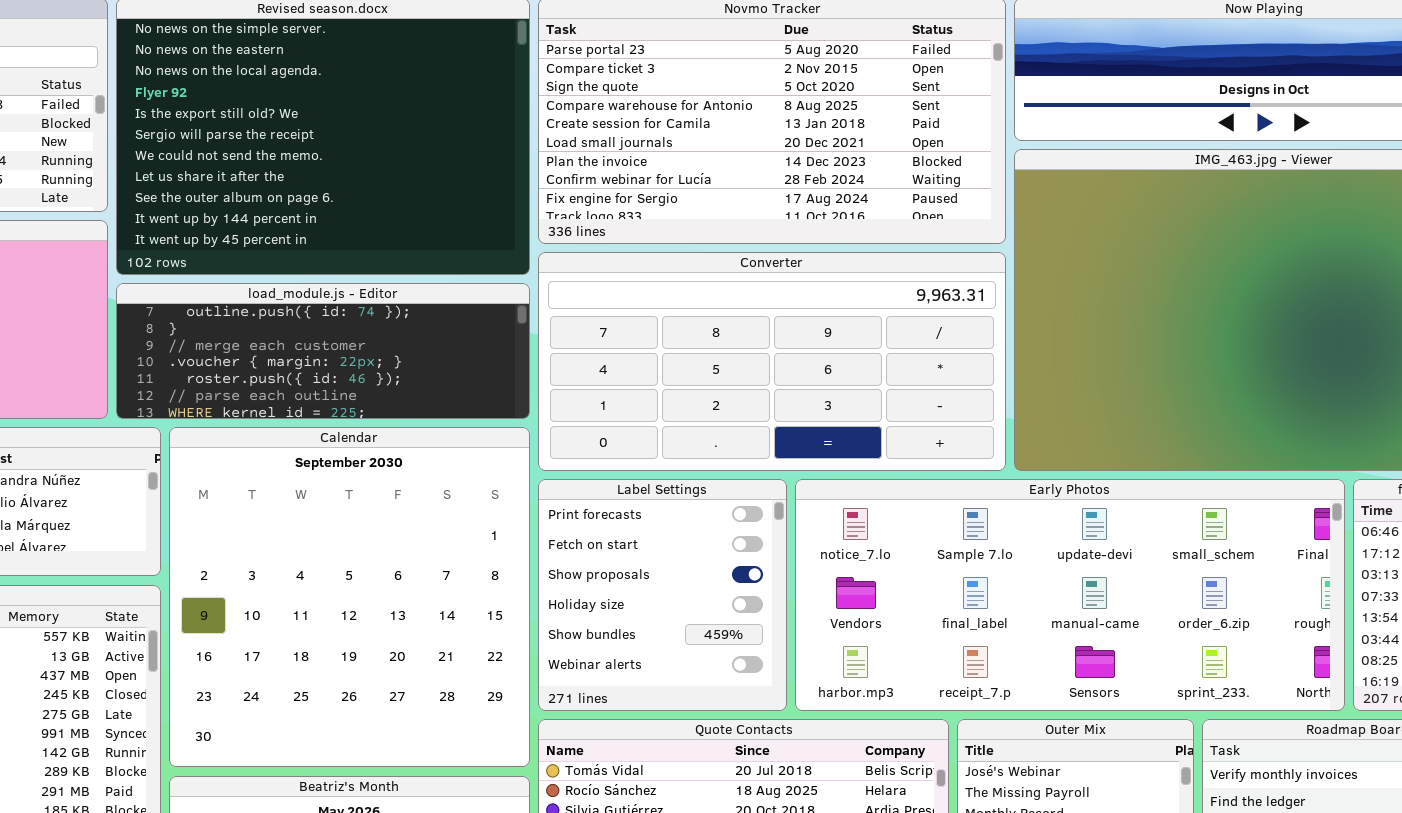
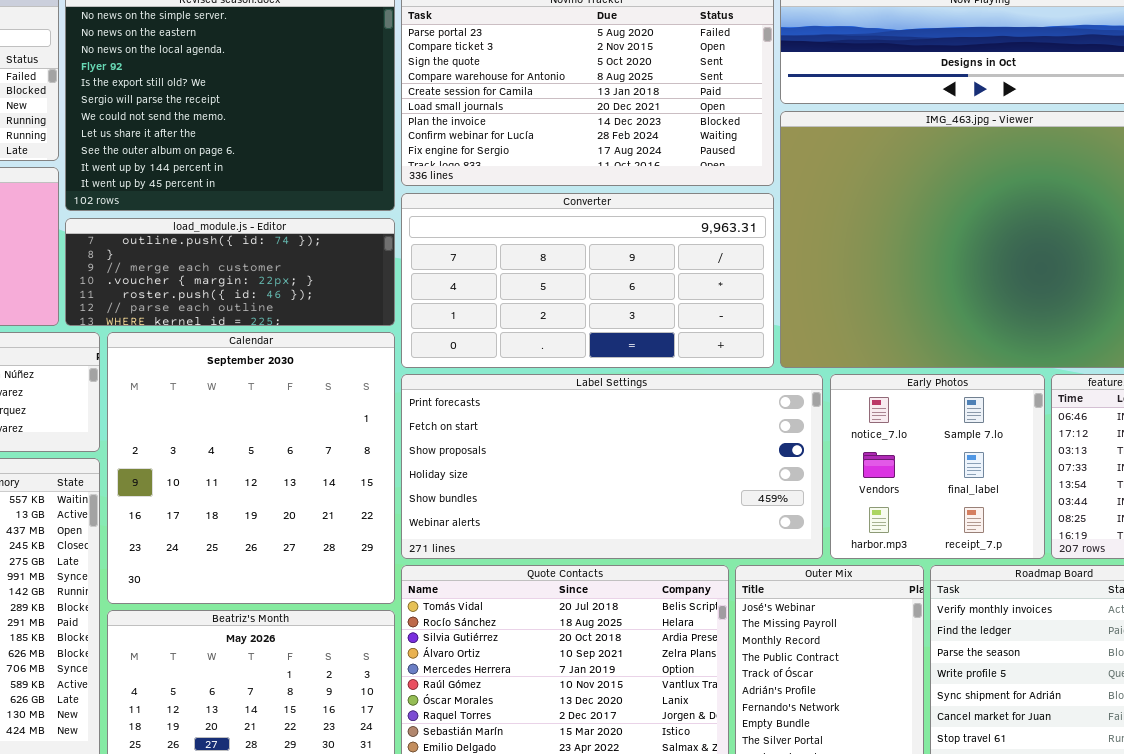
Label Settings: [538,479,787,711] -> [401,374,823,559], resized
Early Photos: [795,479,1345,711] -> [830,374,1045,559], resized

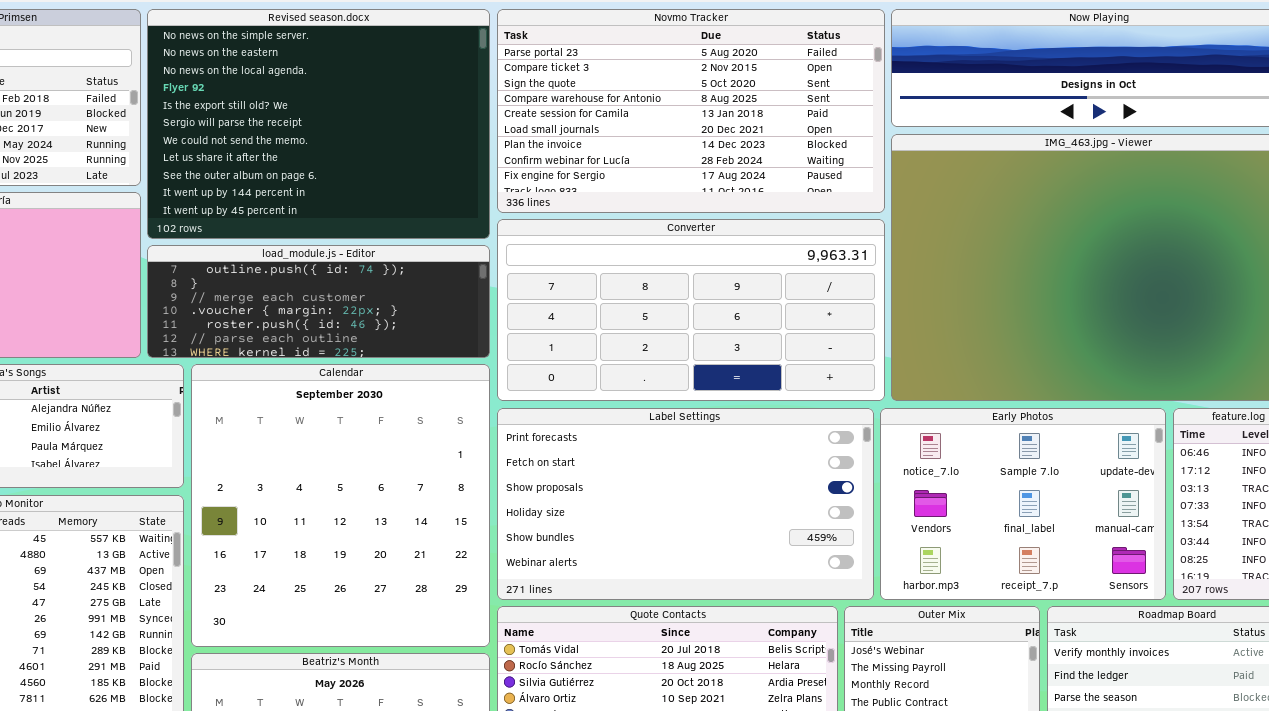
Label Settings: [401,374,823,559] -> [497,408,874,600], resized
Early Photos: [830,374,1045,559] -> [880,408,1166,600], resized

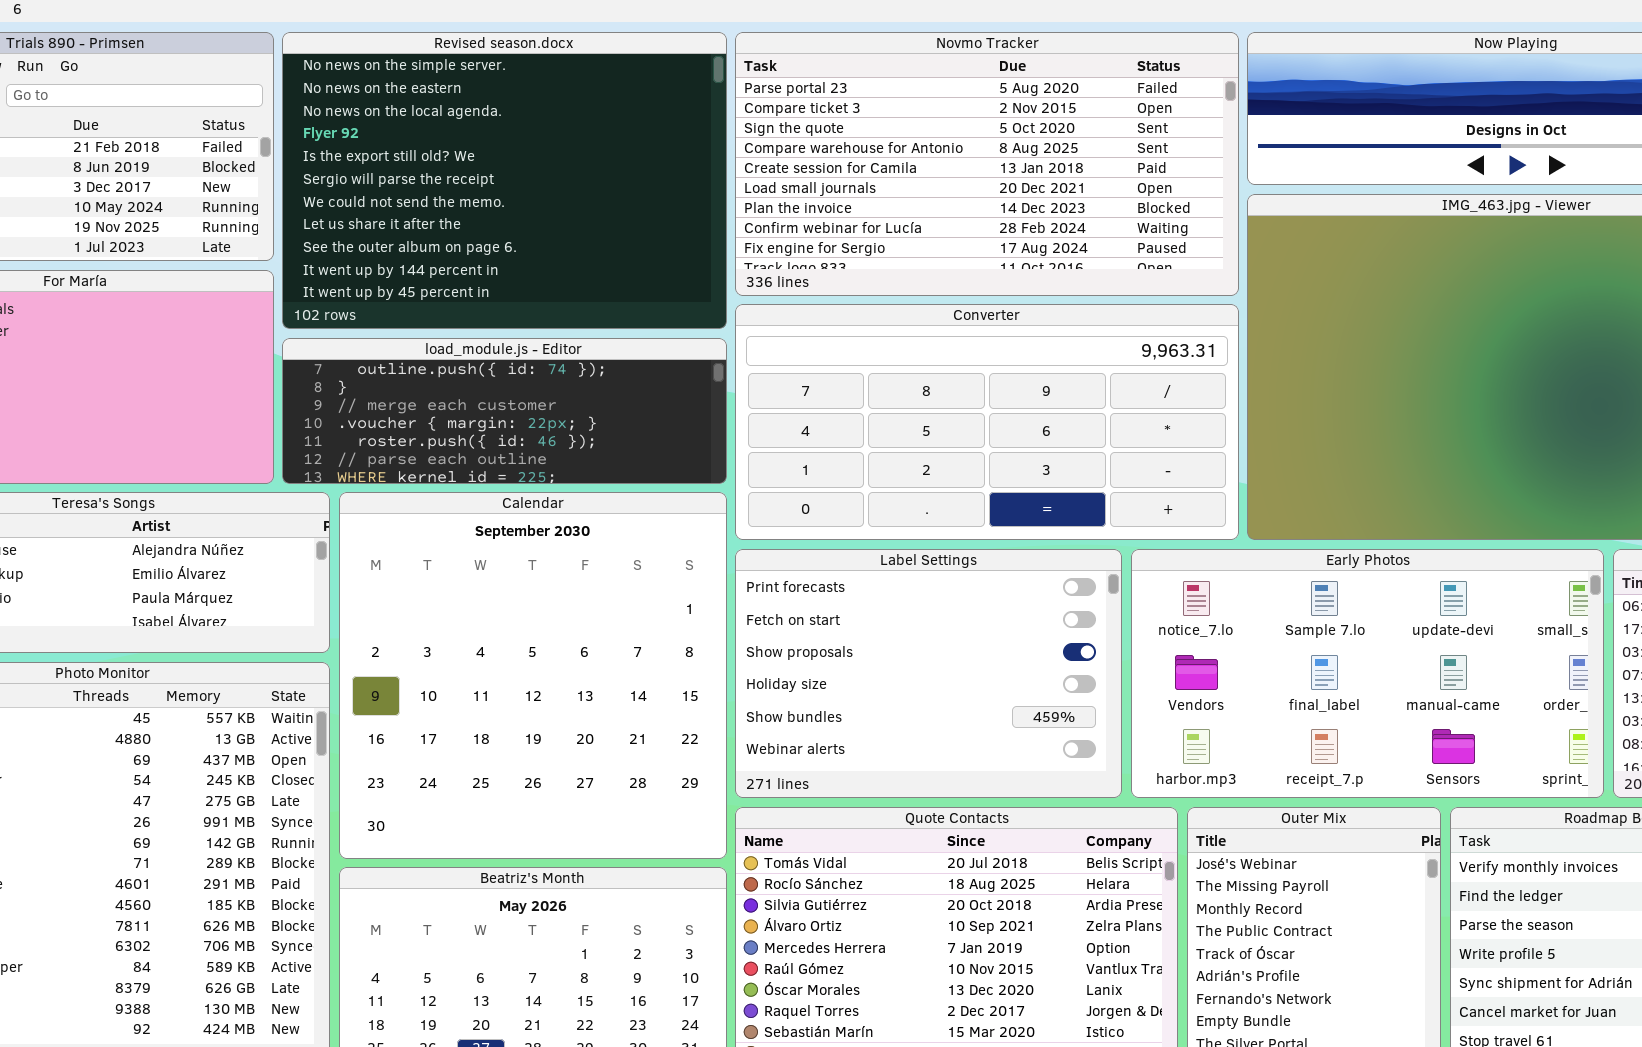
Label Settings: [497,408,874,600] -> [735,549,1122,798], resized
Early Photos: [880,408,1166,600] -> [1131,549,1604,798], resized

